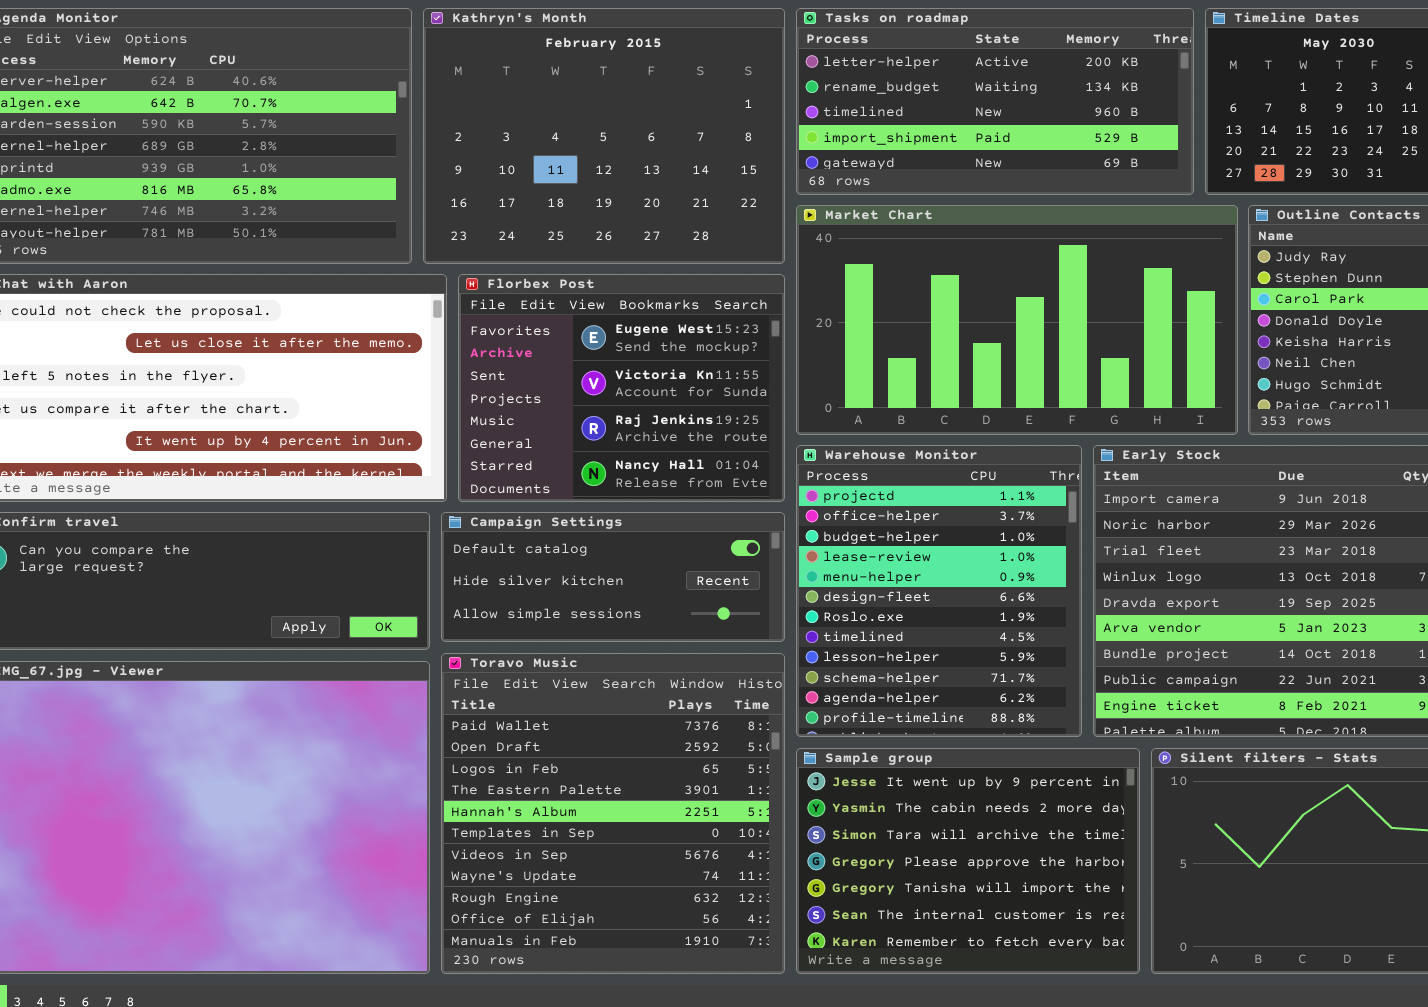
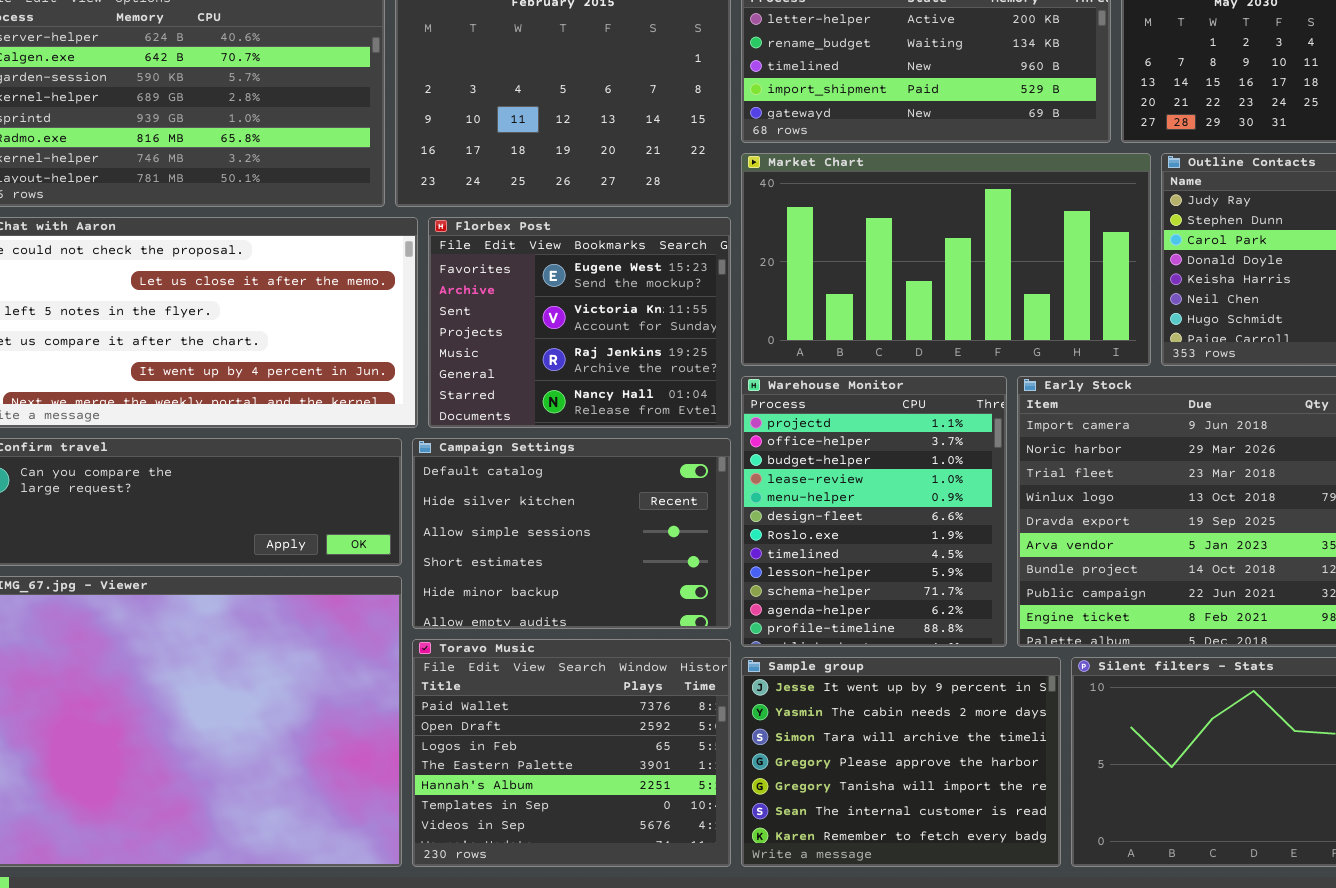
Campaign Settings: [441,512,785,642] -> [412,438,731,629], resized
Toravo Music: [441,653,785,974] -> [412,639,731,867], resized

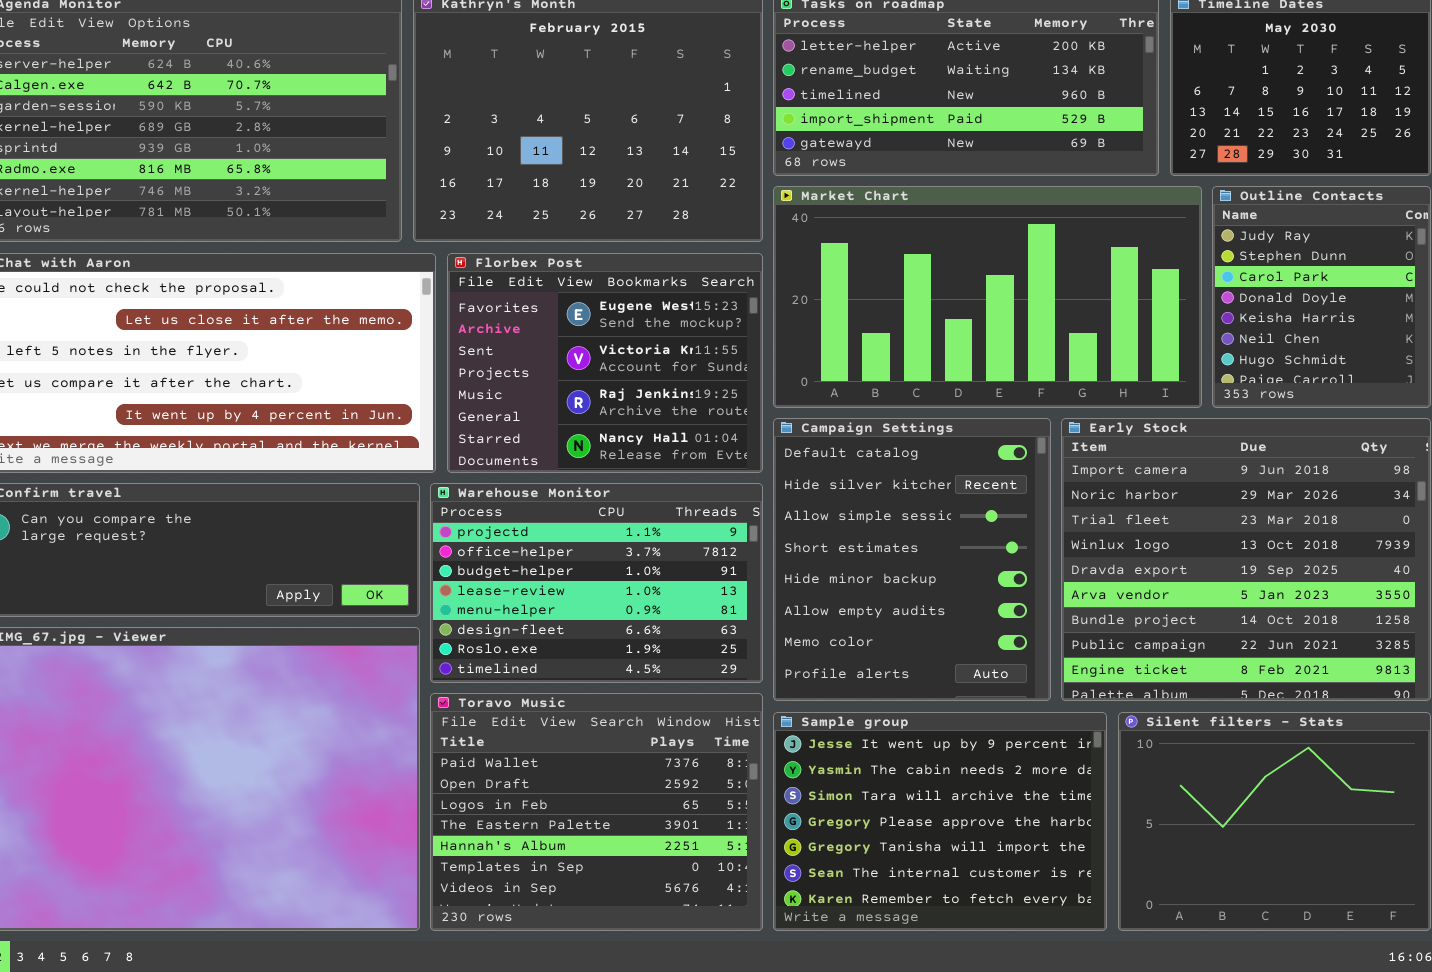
Warehouse Monitor: [741,376,1007,647] -> [430,483,763,683], moved, resized
Campaign Settings: [412,438,731,629] -> [773,418,1051,701], moved, resized

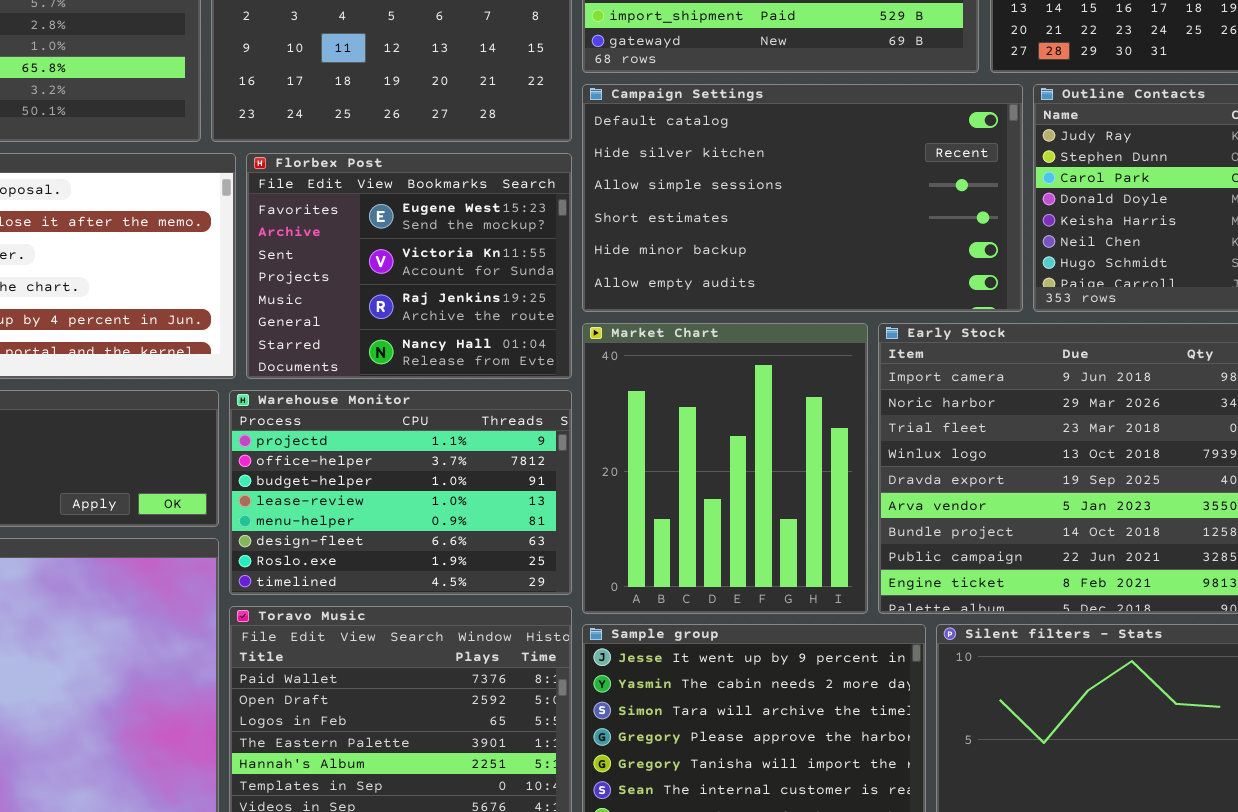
Market Chart: [773,186,1202,408] -> [582,323,868,614], moved, resized
Campaign Settings: [773,418,1051,701] -> [582,84,1023,312], moved, resized

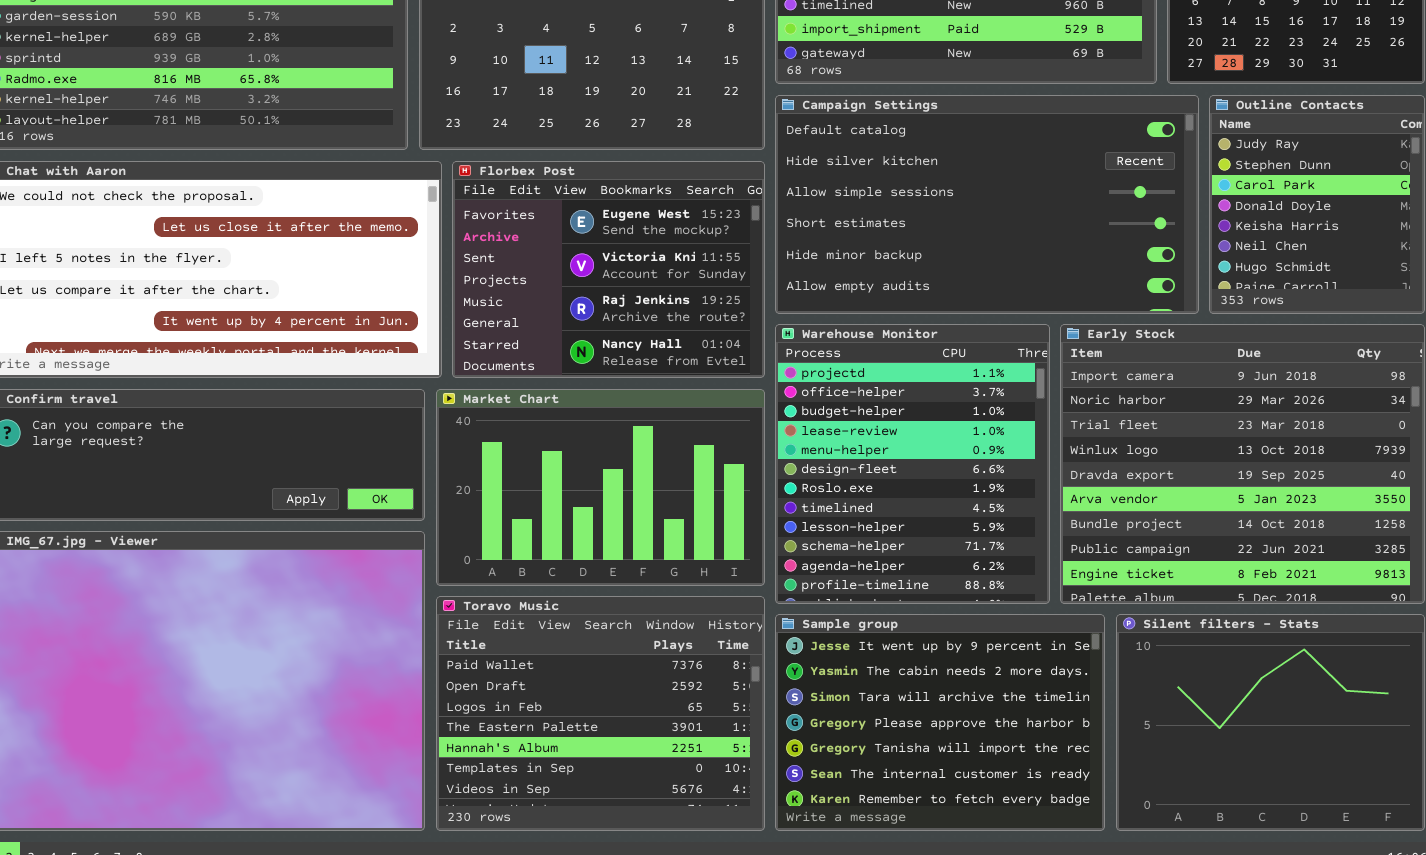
Market Chart: [582,323,868,614] -> [436,389,765,586], moved, resized
Warehouse Monitor: [229,390,572,595] -> [775,324,1050,604], moved, resized

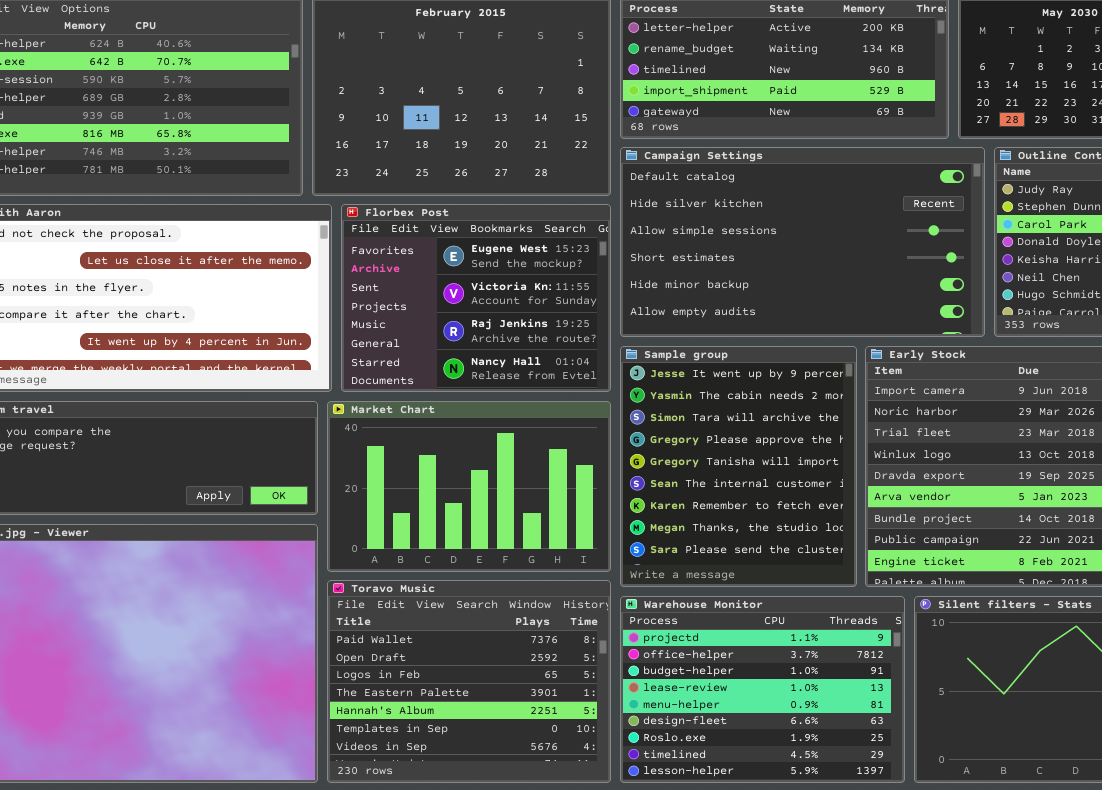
Warehouse Monitor: [775,324,1050,604] -> [620,596,905,783], moved, resized
Sample group: [775,614,1105,831] -> [620,346,857,587], moved, resized

